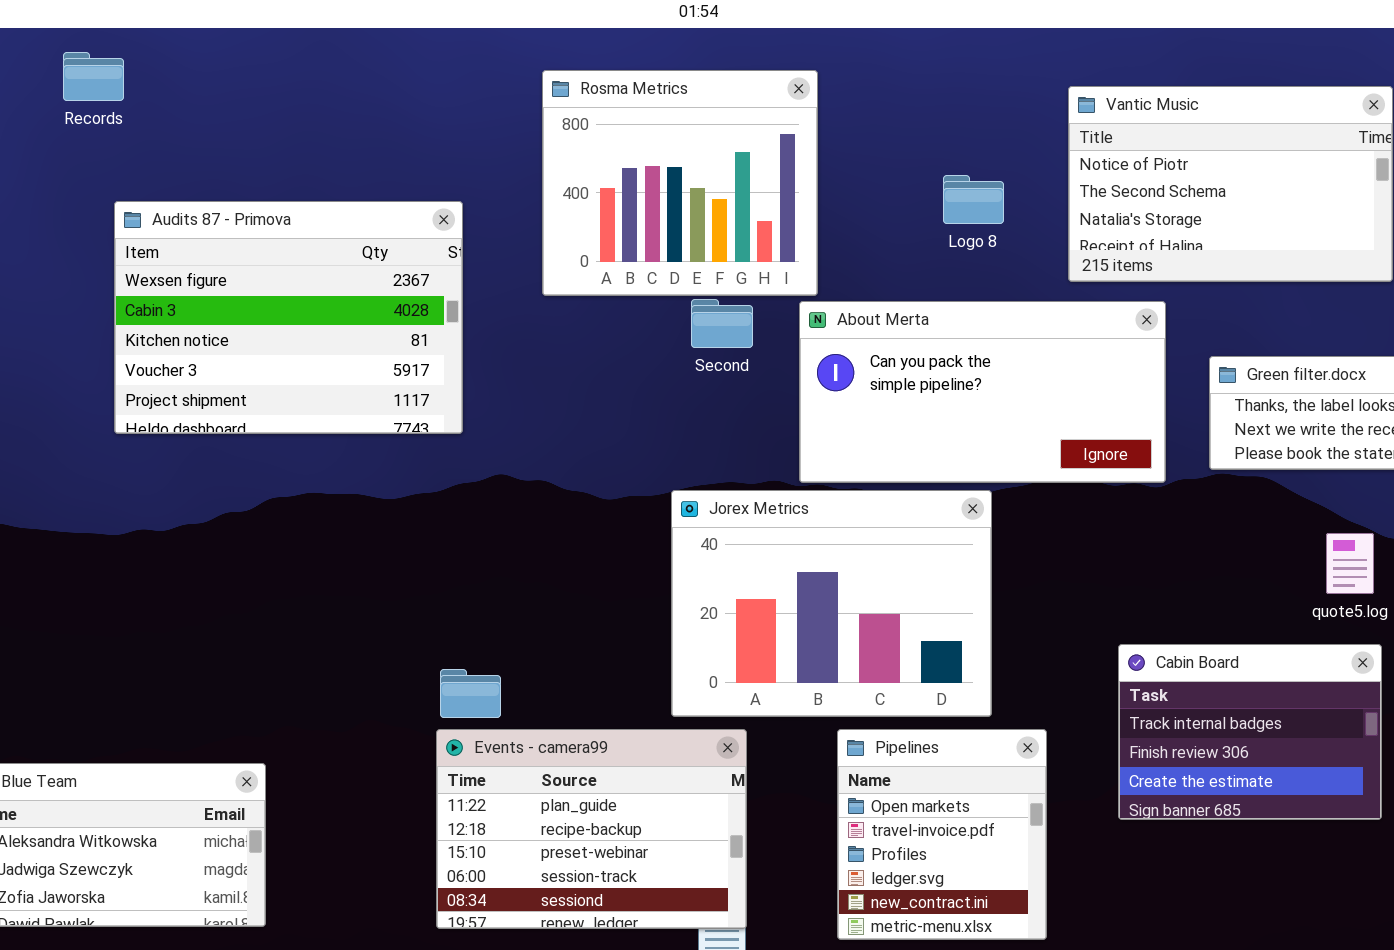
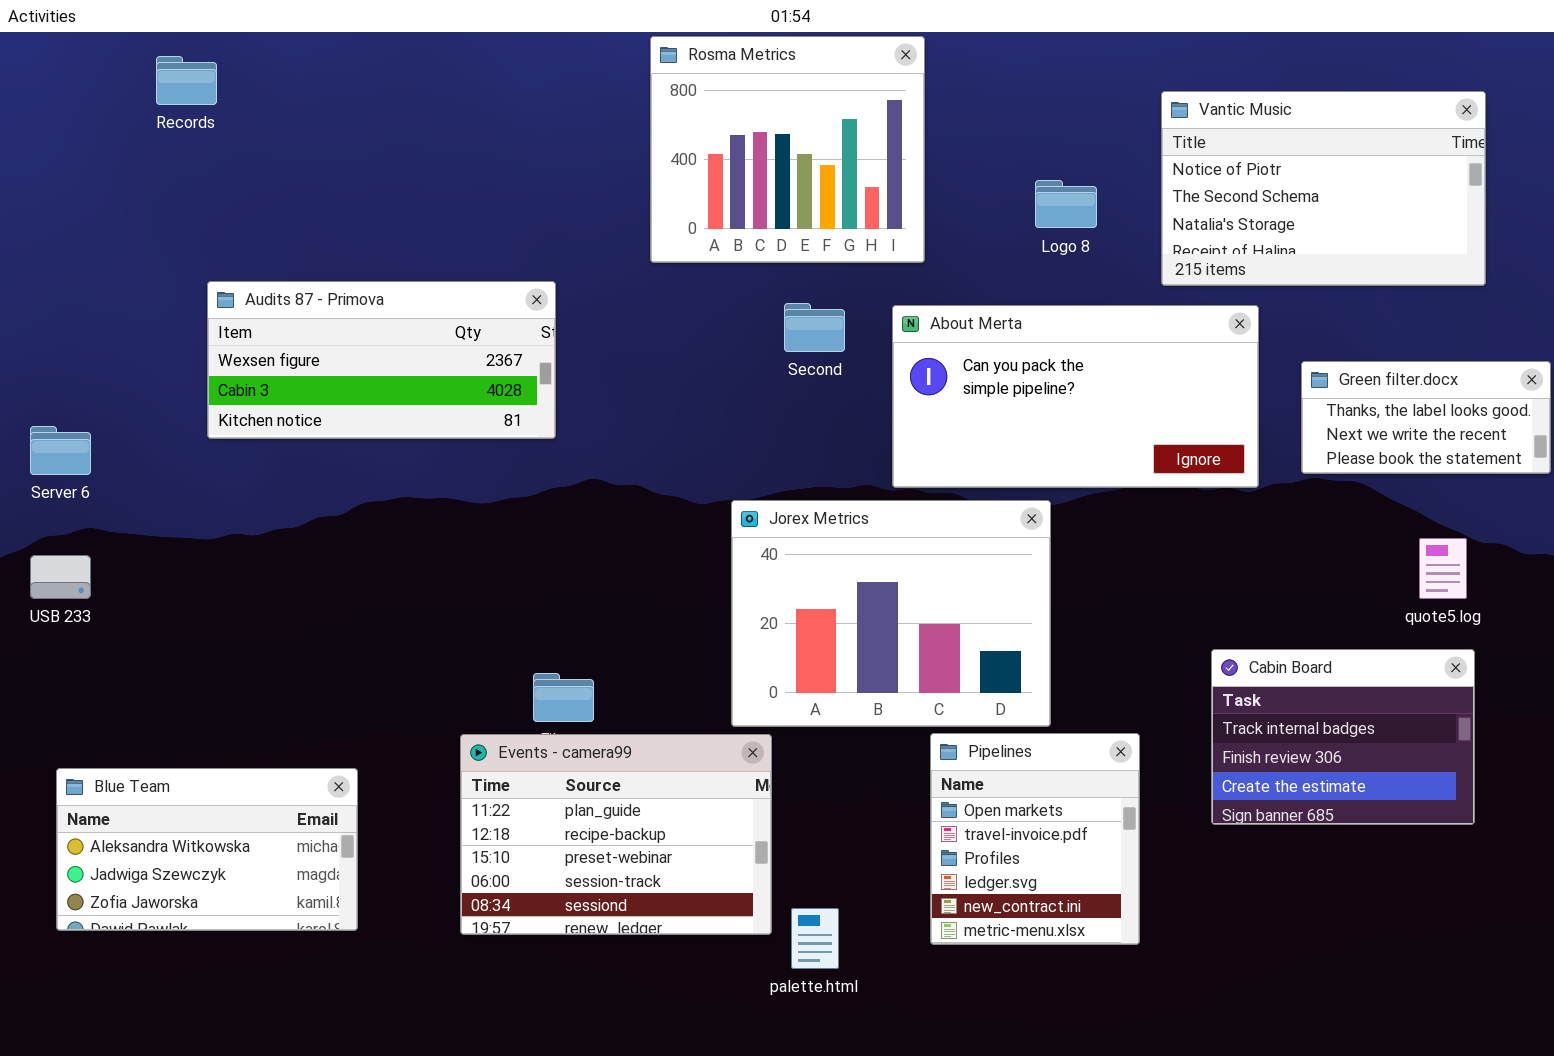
Rosma Metrics: [542,70,818,296] -> [650,36,925,263], moved
Audits 87 - Primova: [114,201,463,434] -> [207,281,556,439], resized
Jorex Metrics: [671,490,992,717] -> [731,500,1051,727], moved
Events - camera99: [436,729,747,929] -> [460,734,772,935], moved

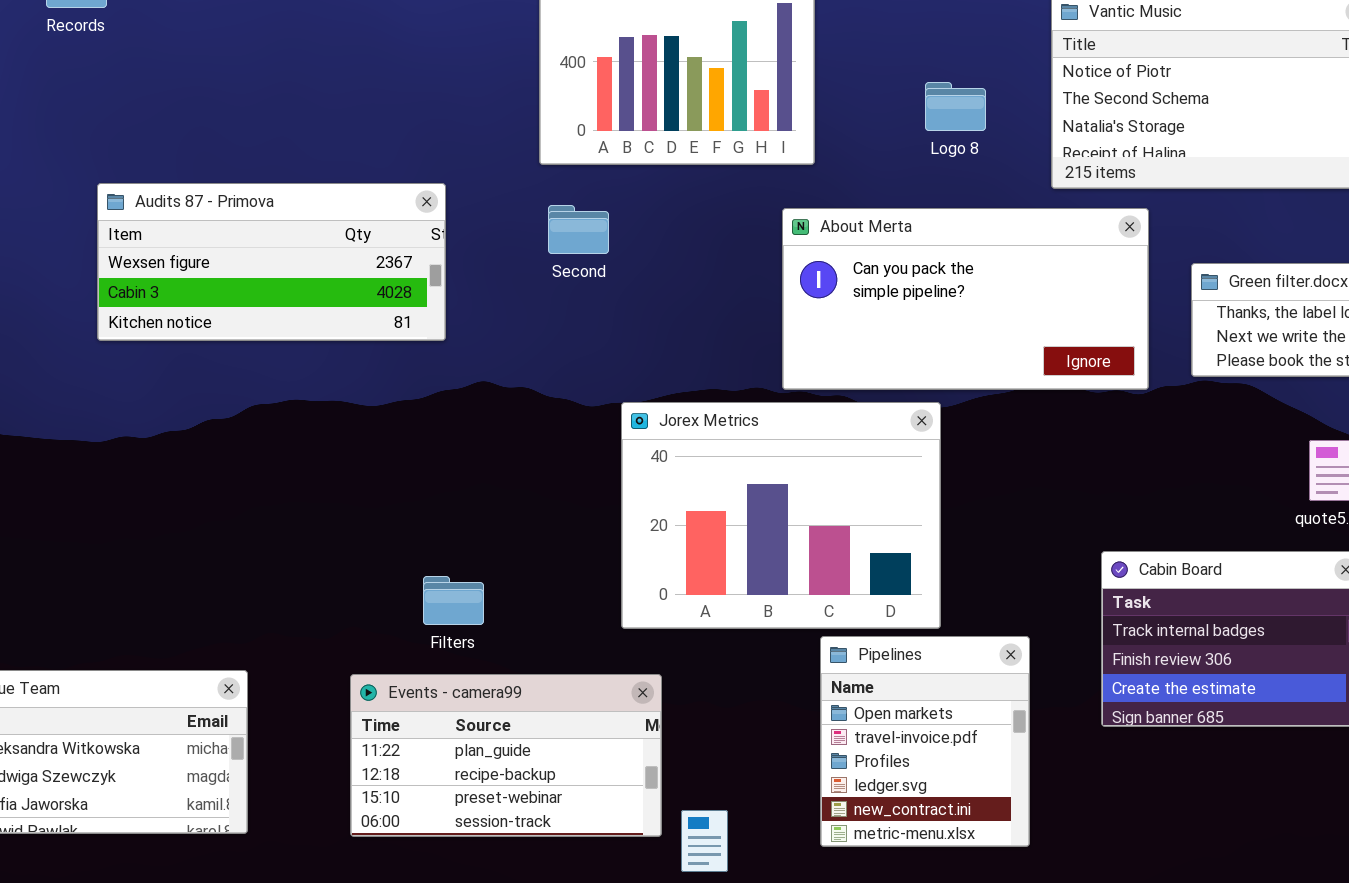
Second: [784,303,845,352] -> [548,205,609,254], moved
Events - camera99: [460,734,772,935] -> [350,674,662,837], resized

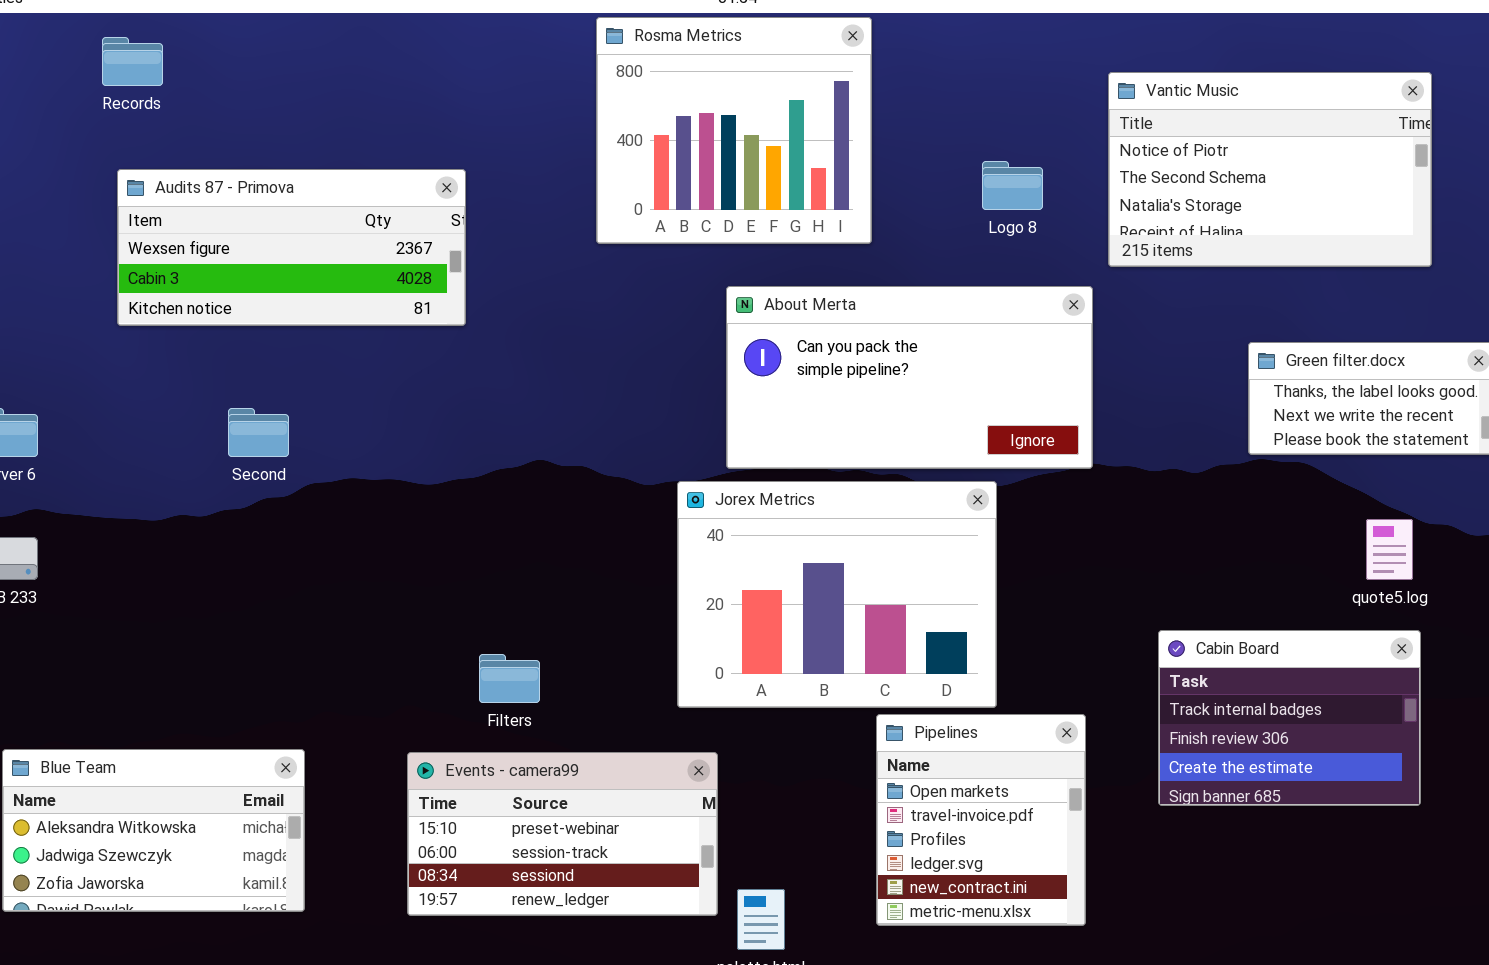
Audits 87 - Primova: [97,183,446,341] -> [117,169,466,326], moved
Second: [548,205,609,254] -> [228,408,289,457], moved
About Merta: [782,208,1149,390] -> [726,286,1093,469], moved
Events - camera99: [350,674,662,837] -> [407,752,718,916], scrolled down 2 rows

